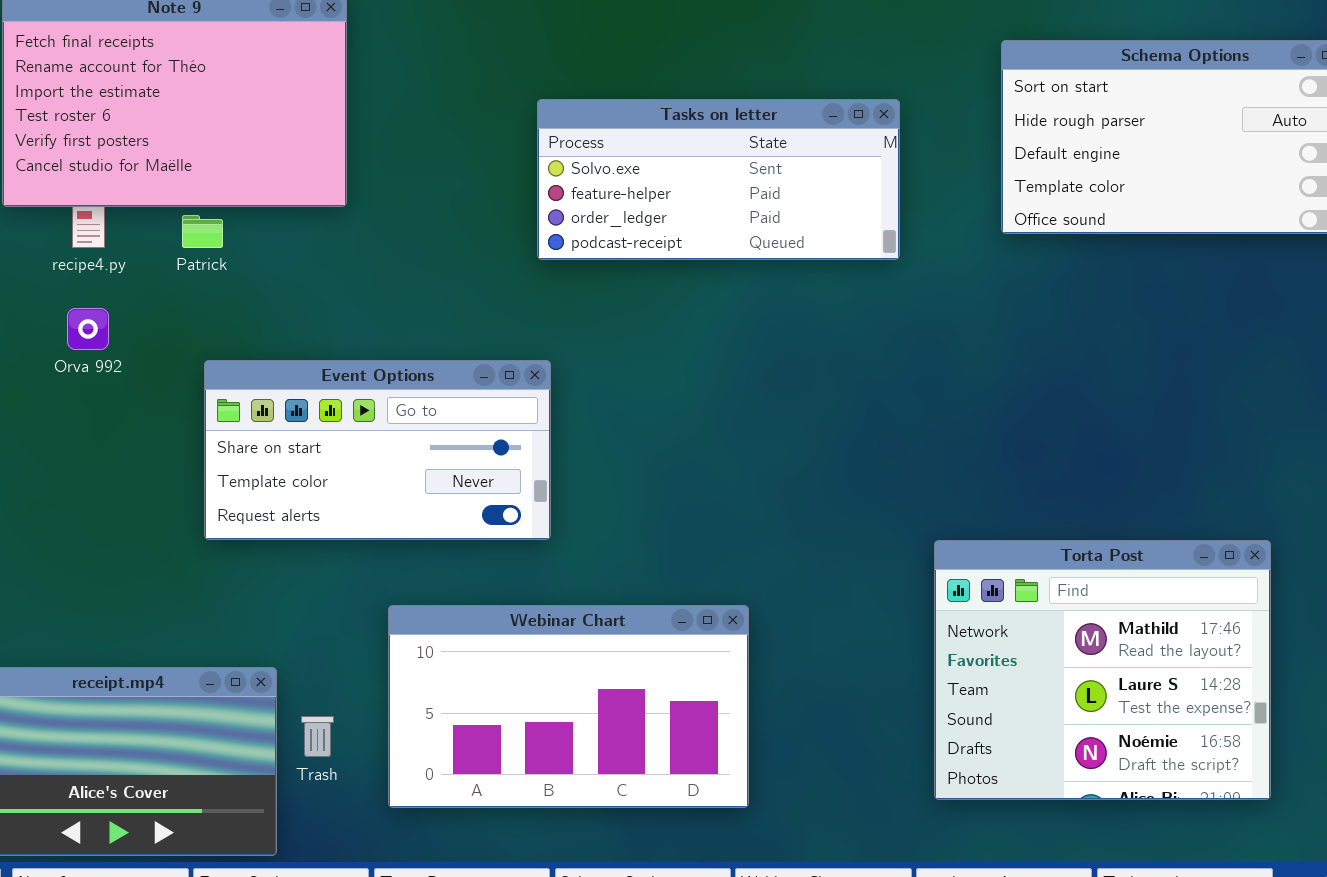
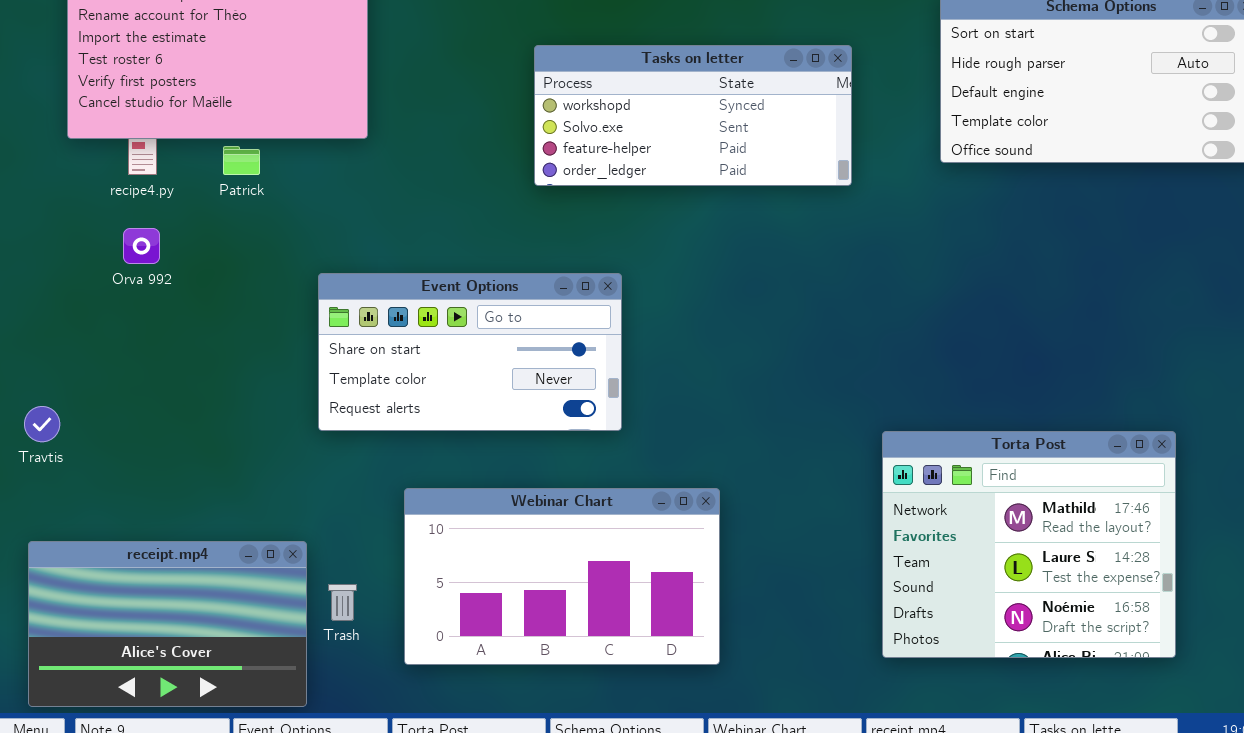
Tasks on letter: [537,99,900,260] -> [534,45,852,186], scrolled up 1 row
Event Options: [204,360,551,540] -> [318,273,622,431], moved

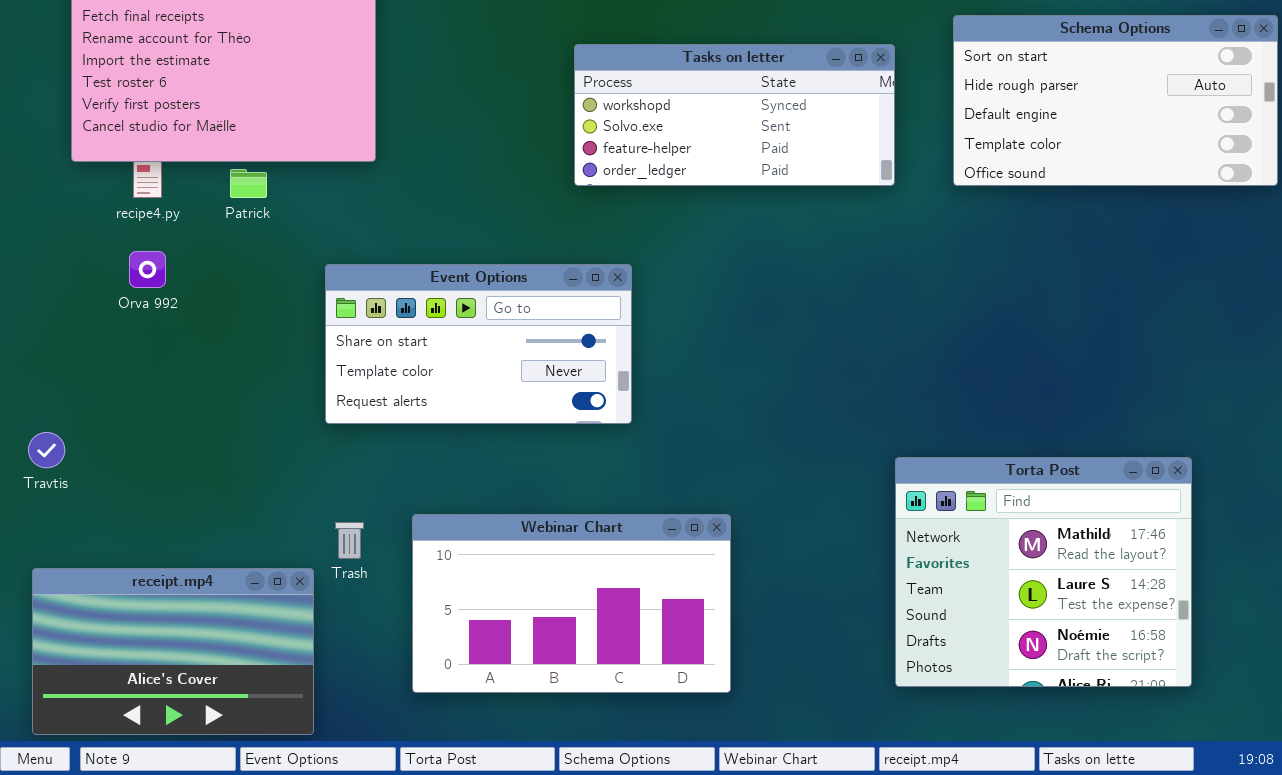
Tasks on letter: [534,45,852,186] -> [574,44,895,186], moved
Event Options: [318,273,622,431] -> [325,264,632,424], moved
Trash: [328,584,357,621] -> [335,522,364,559], moved

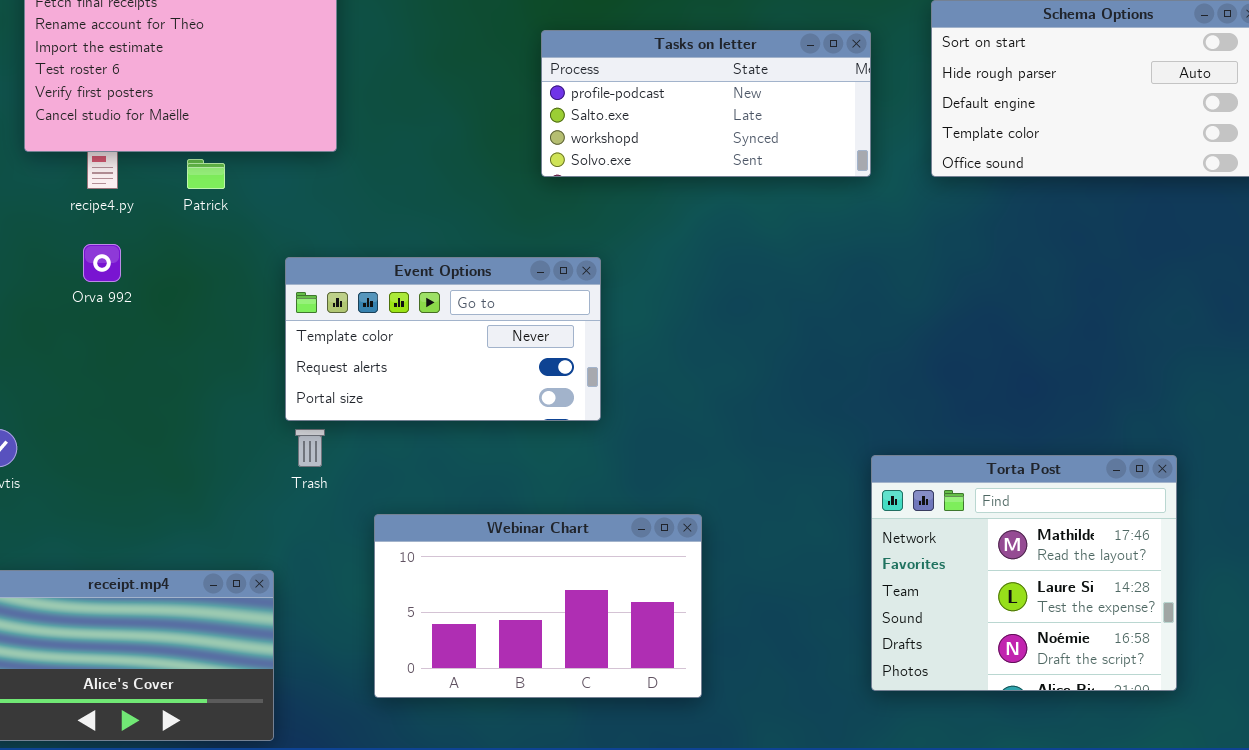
Tasks on letter: [574,44,895,186] -> [541,30,871,177], scrolled up 2 rows
Event Options: [325,264,632,424] -> [285,257,601,421], scrolled down 1 row
Trash: [335,522,364,559] -> [295,429,325,467], moved

